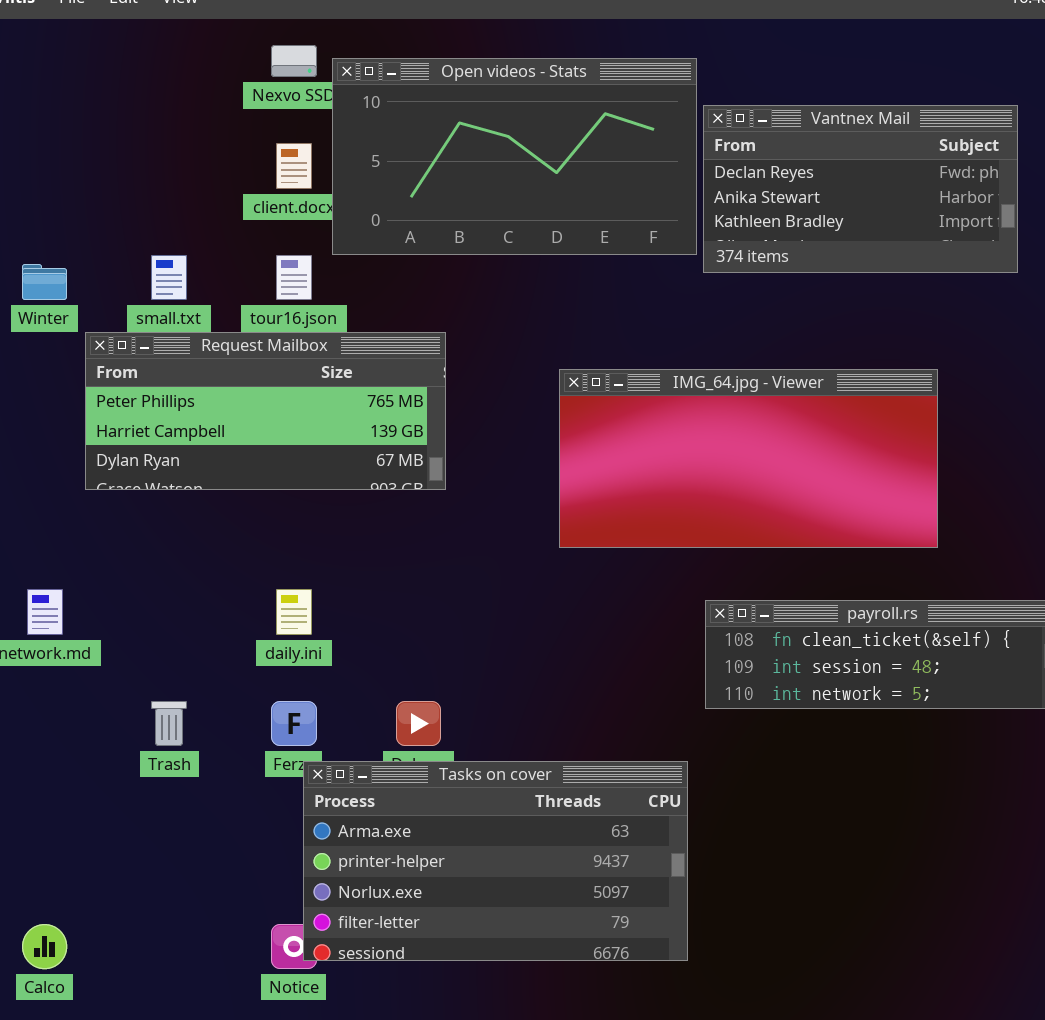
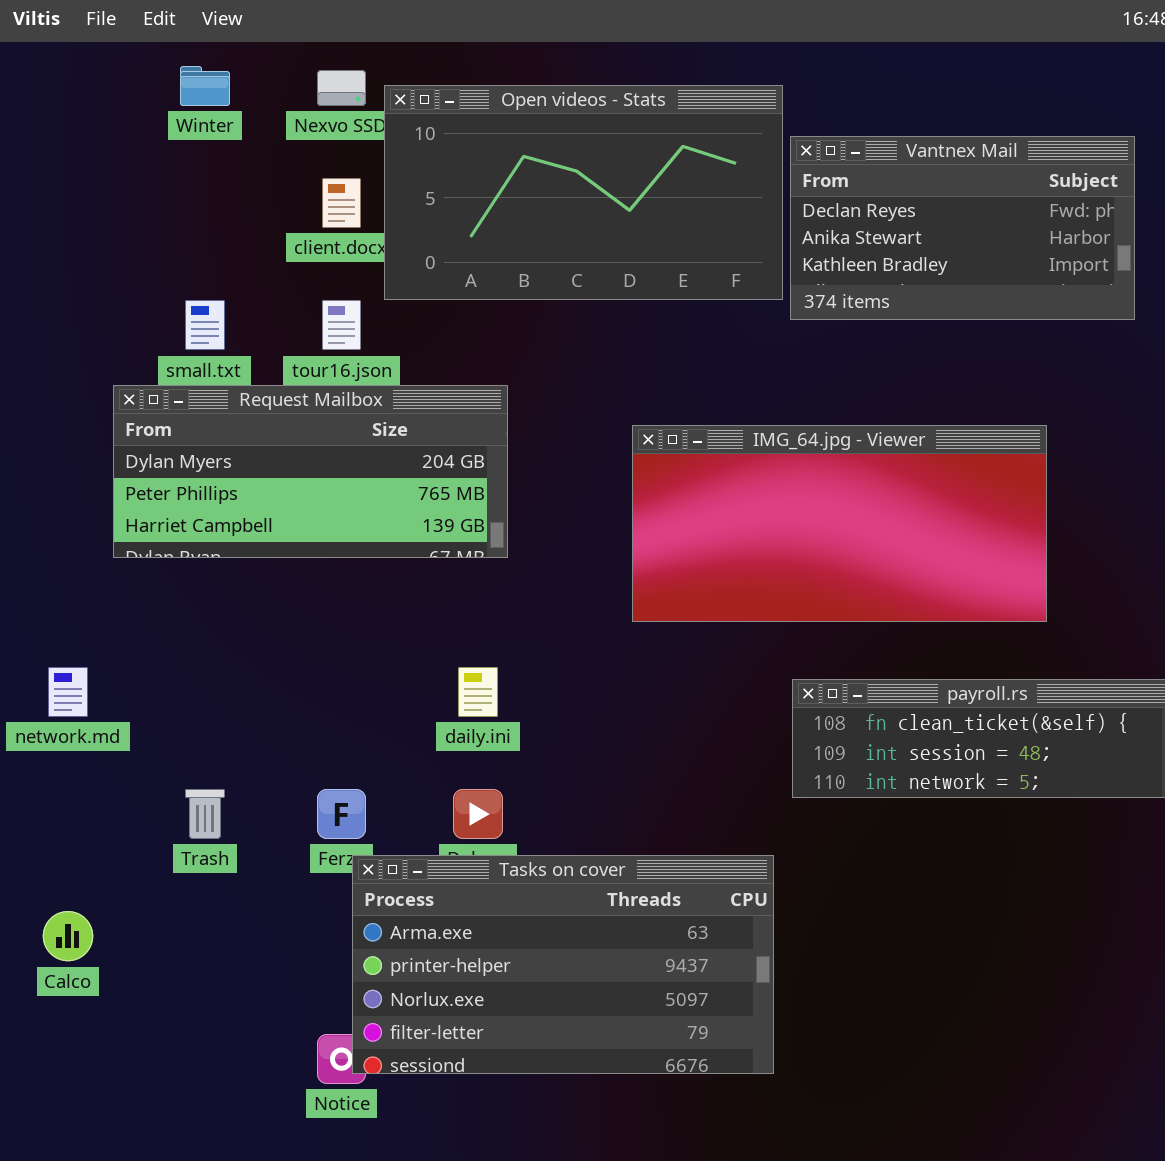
Winter: [22,264,67,300] -> [180,66,230,106], moved
Request Mailbox: [85,332,446,490] -> [113,385,508,558], scrolled up 1 row
daily.ini: [276,589,312,635] -> [458,667,498,717], moved
Calco: [22,924,67,969] -> [43,911,93,961], moved

